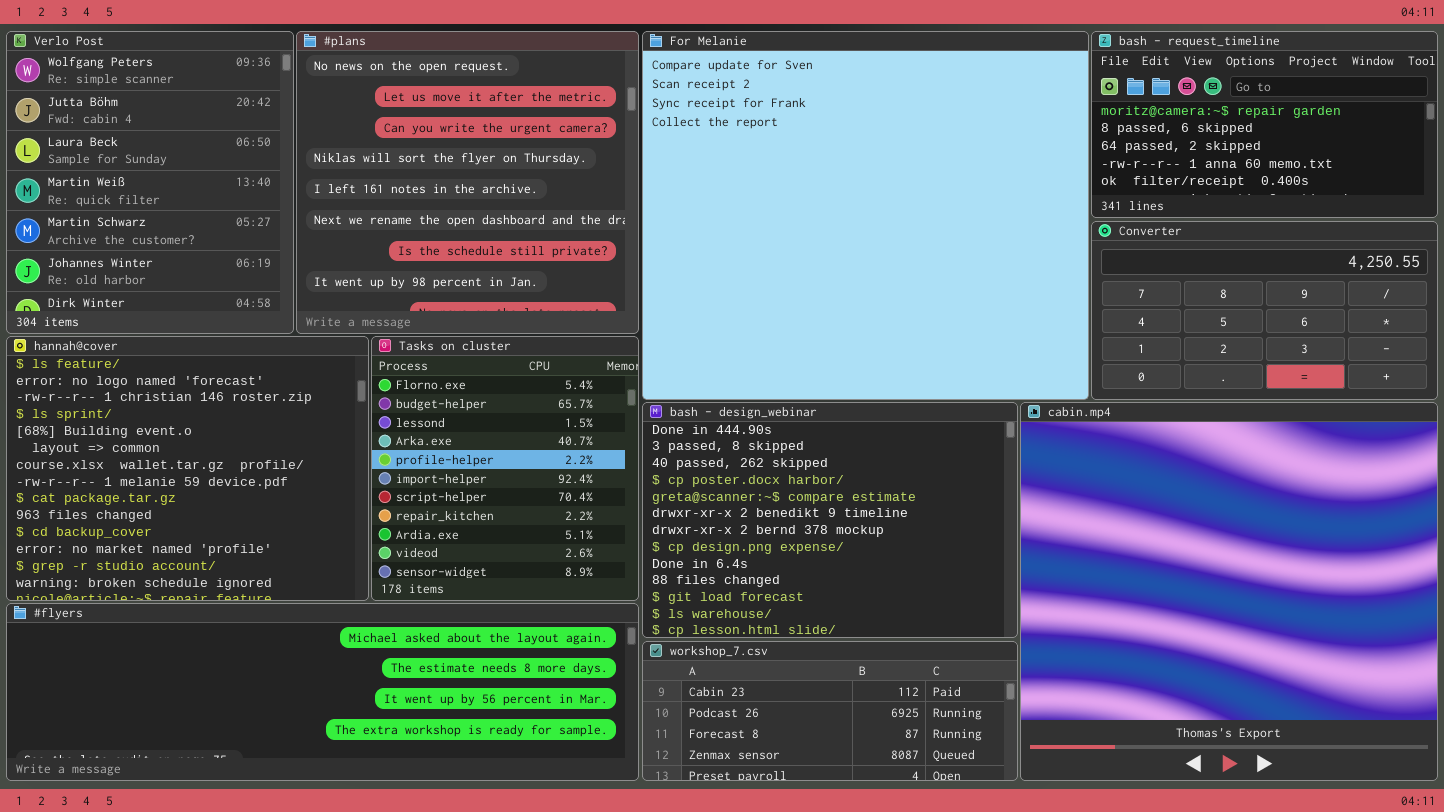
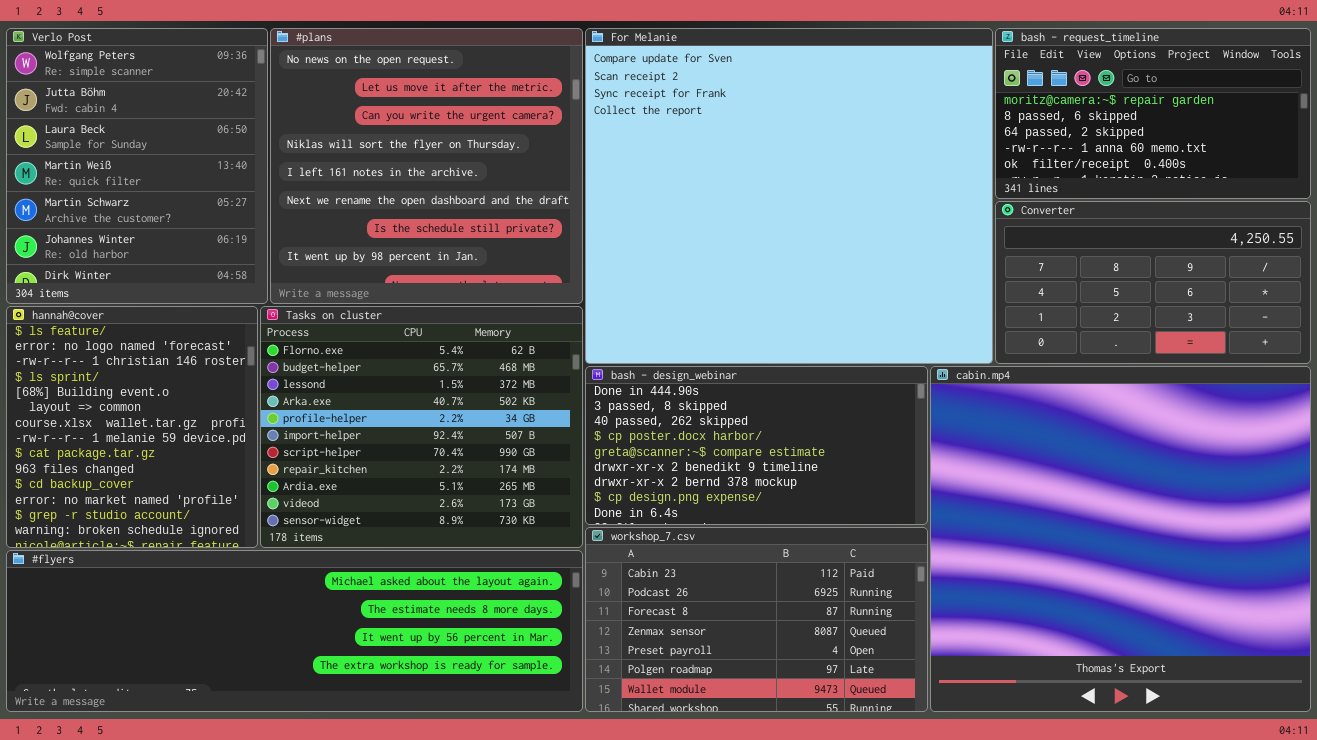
hannah@cover: [6,336,369,601] -> [6,306,258,548], resized
Tasks on cluster: [371,336,639,601] -> [260,306,583,548], resized
bash - design_webinar: [642,402,1018,638] -> [585,366,928,525], resized
workshop_7.csv: [642,641,1018,781] -> [585,527,928,712], resized

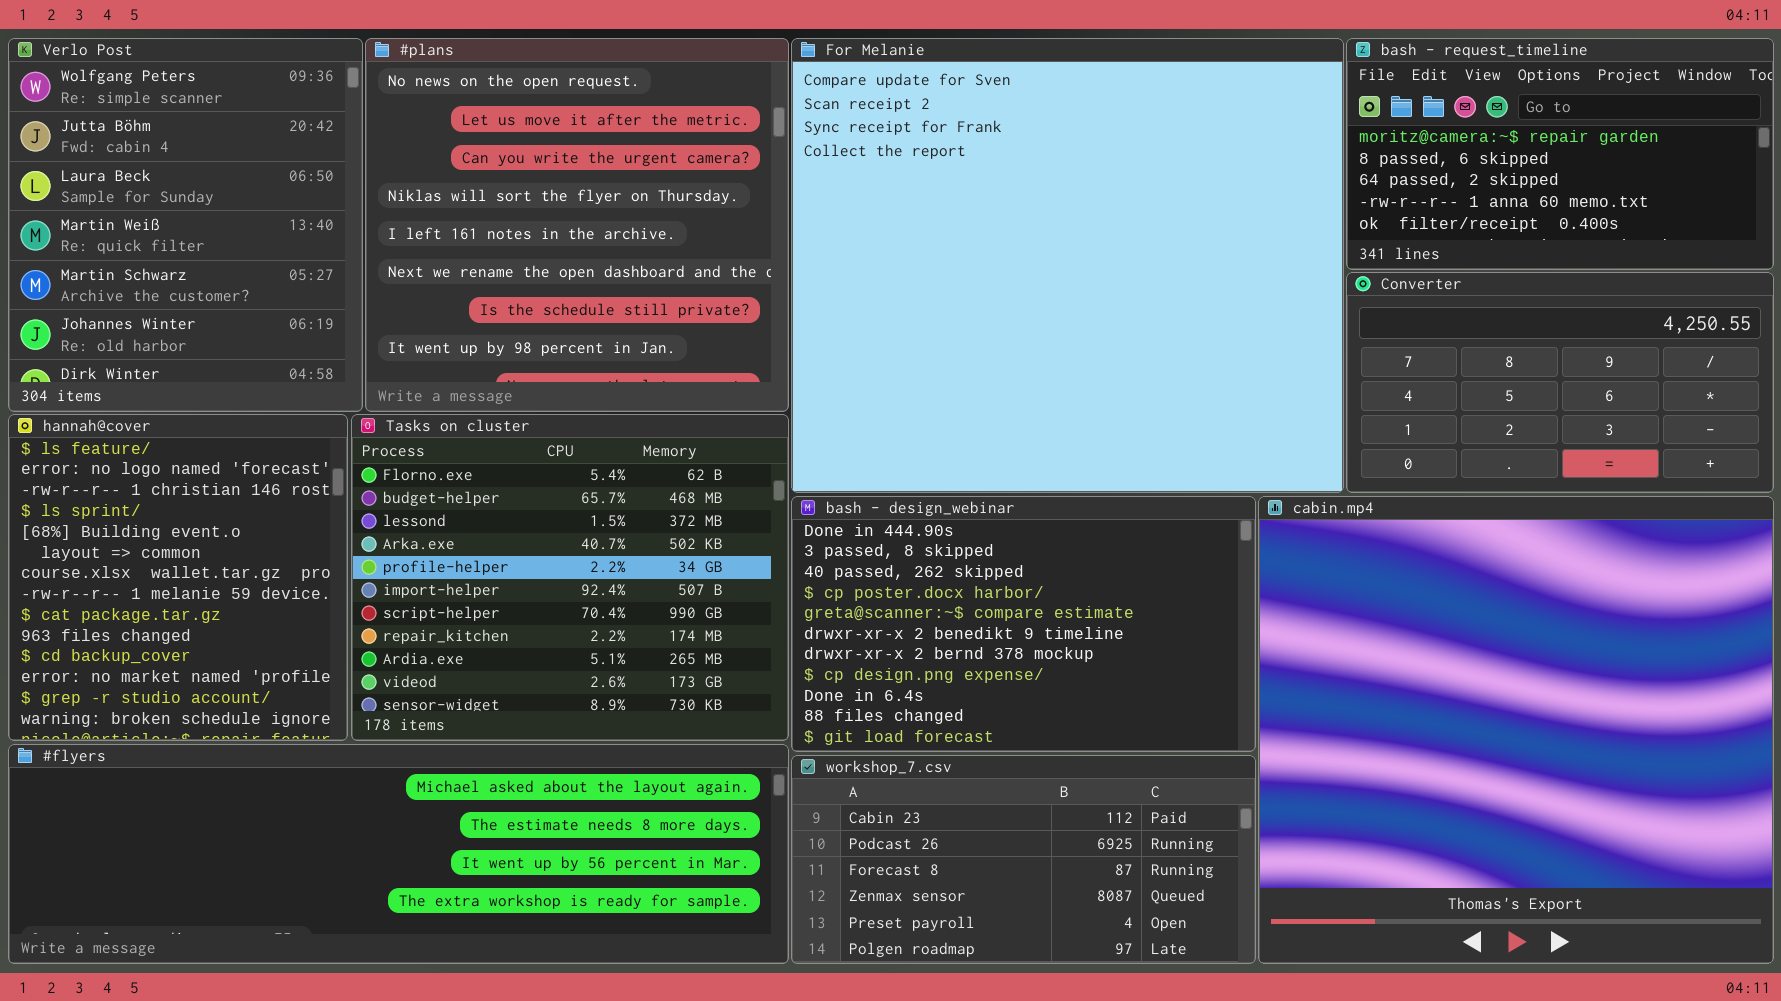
bash - design_webinar: [585,366,928,525] -> [791,496,1256,752], resized
workshop_7.csv: [585,527,928,712] -> [791,755,1256,964], resized

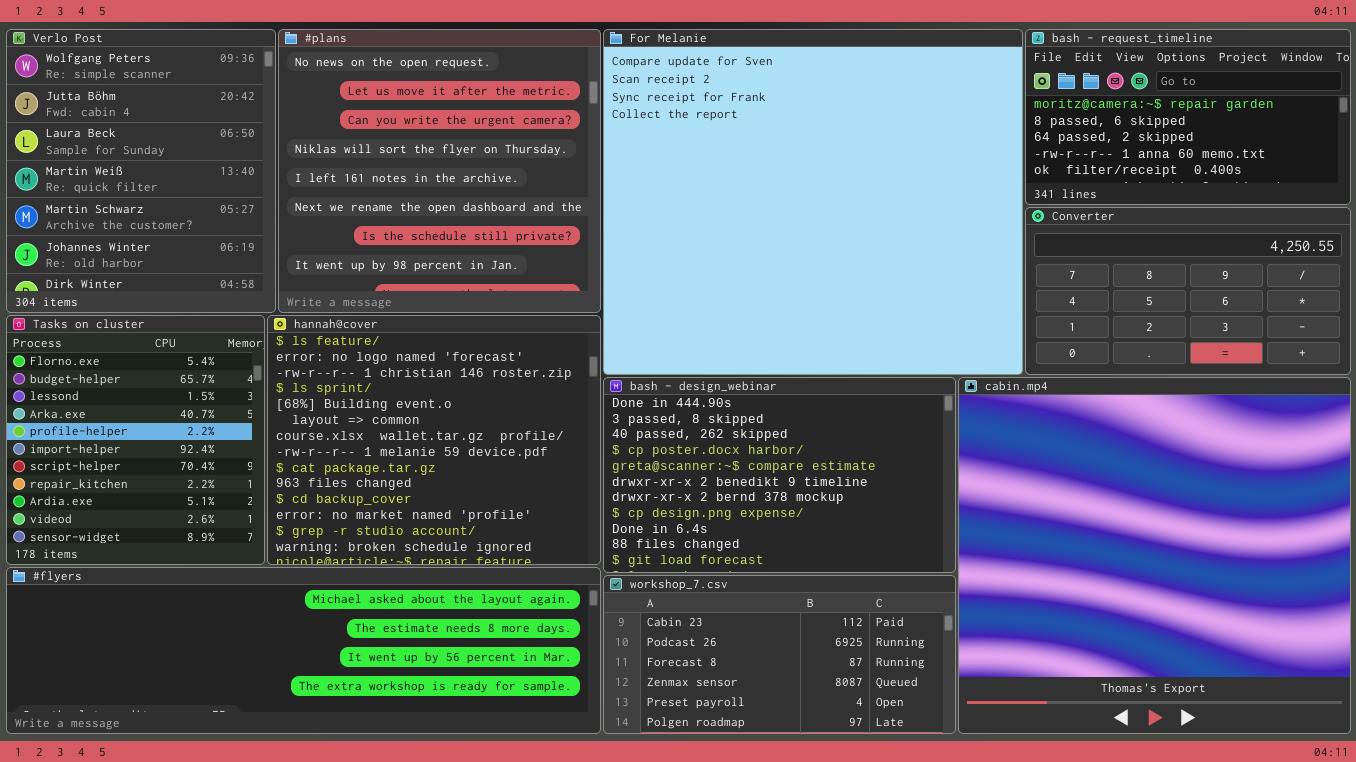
hannah@cover: [8,414,348,741] -> [267,315,601,565], moved, resized
Tasks on cluster: [351,414,789,741] -> [6,315,265,565], moved, resized

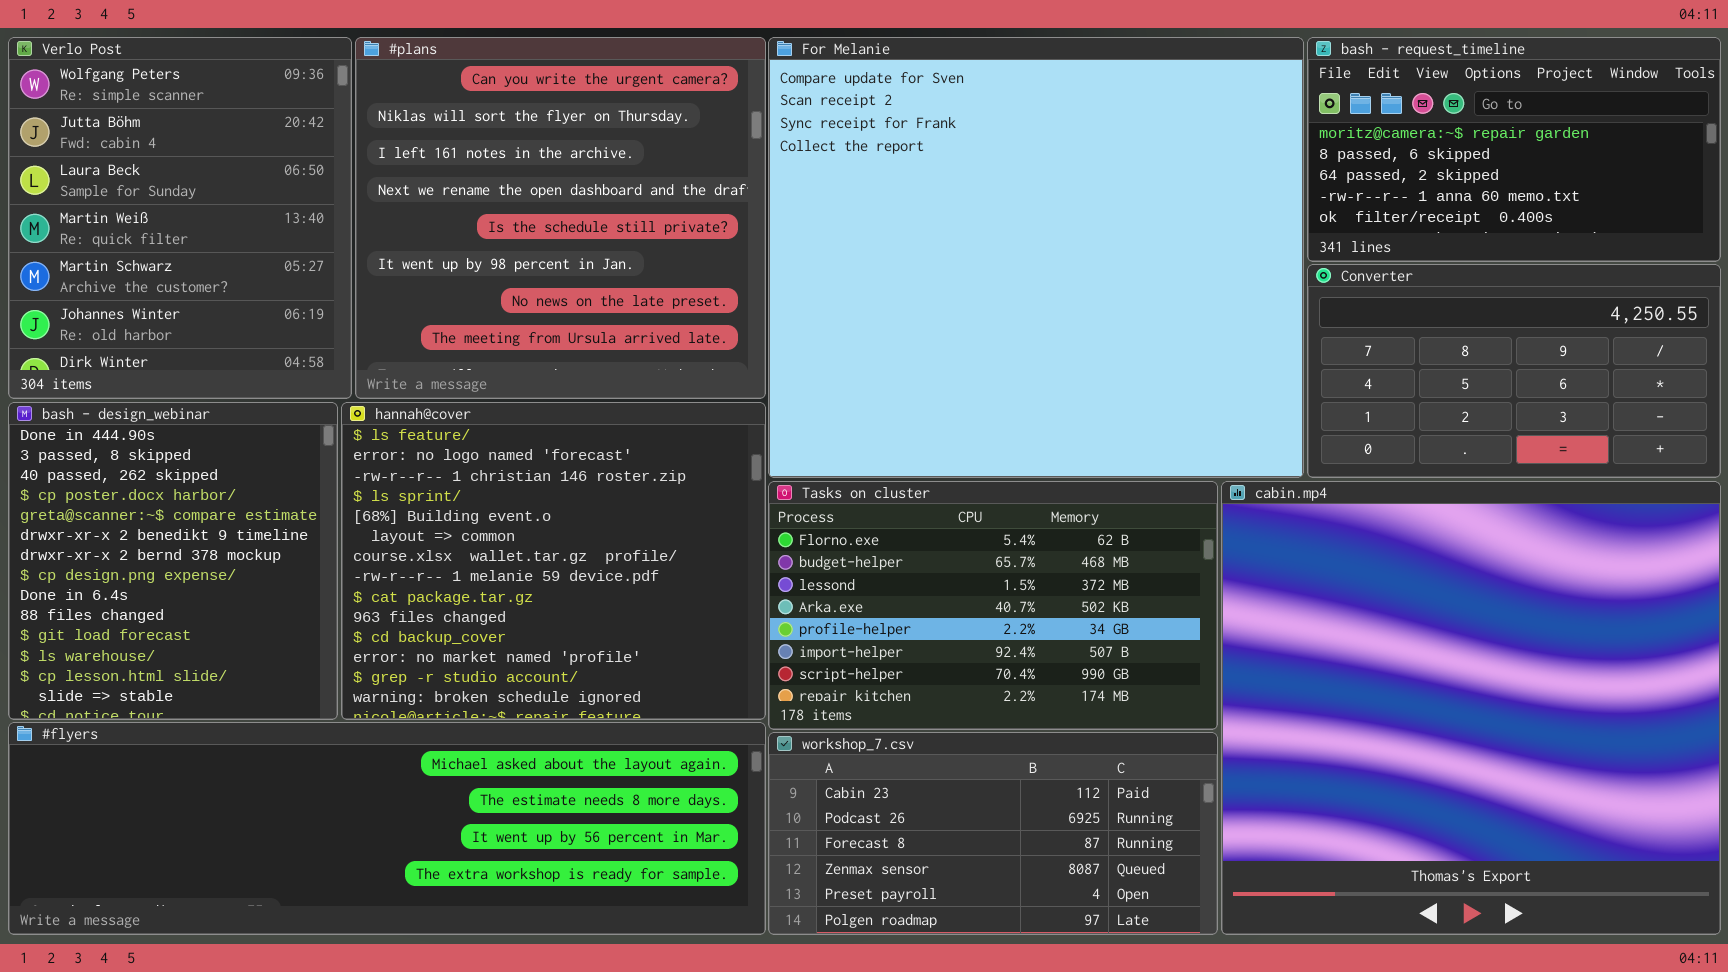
#plans: [278,29,601,313] -> [355,37,766,399], scrolled down 2 rows
Tasks on cluster: [6,315,265,565] -> [768,481,1218,730], moved, resized
bash - design_webinar: [603,377,956,573] -> [8,402,338,720], moved, resized

